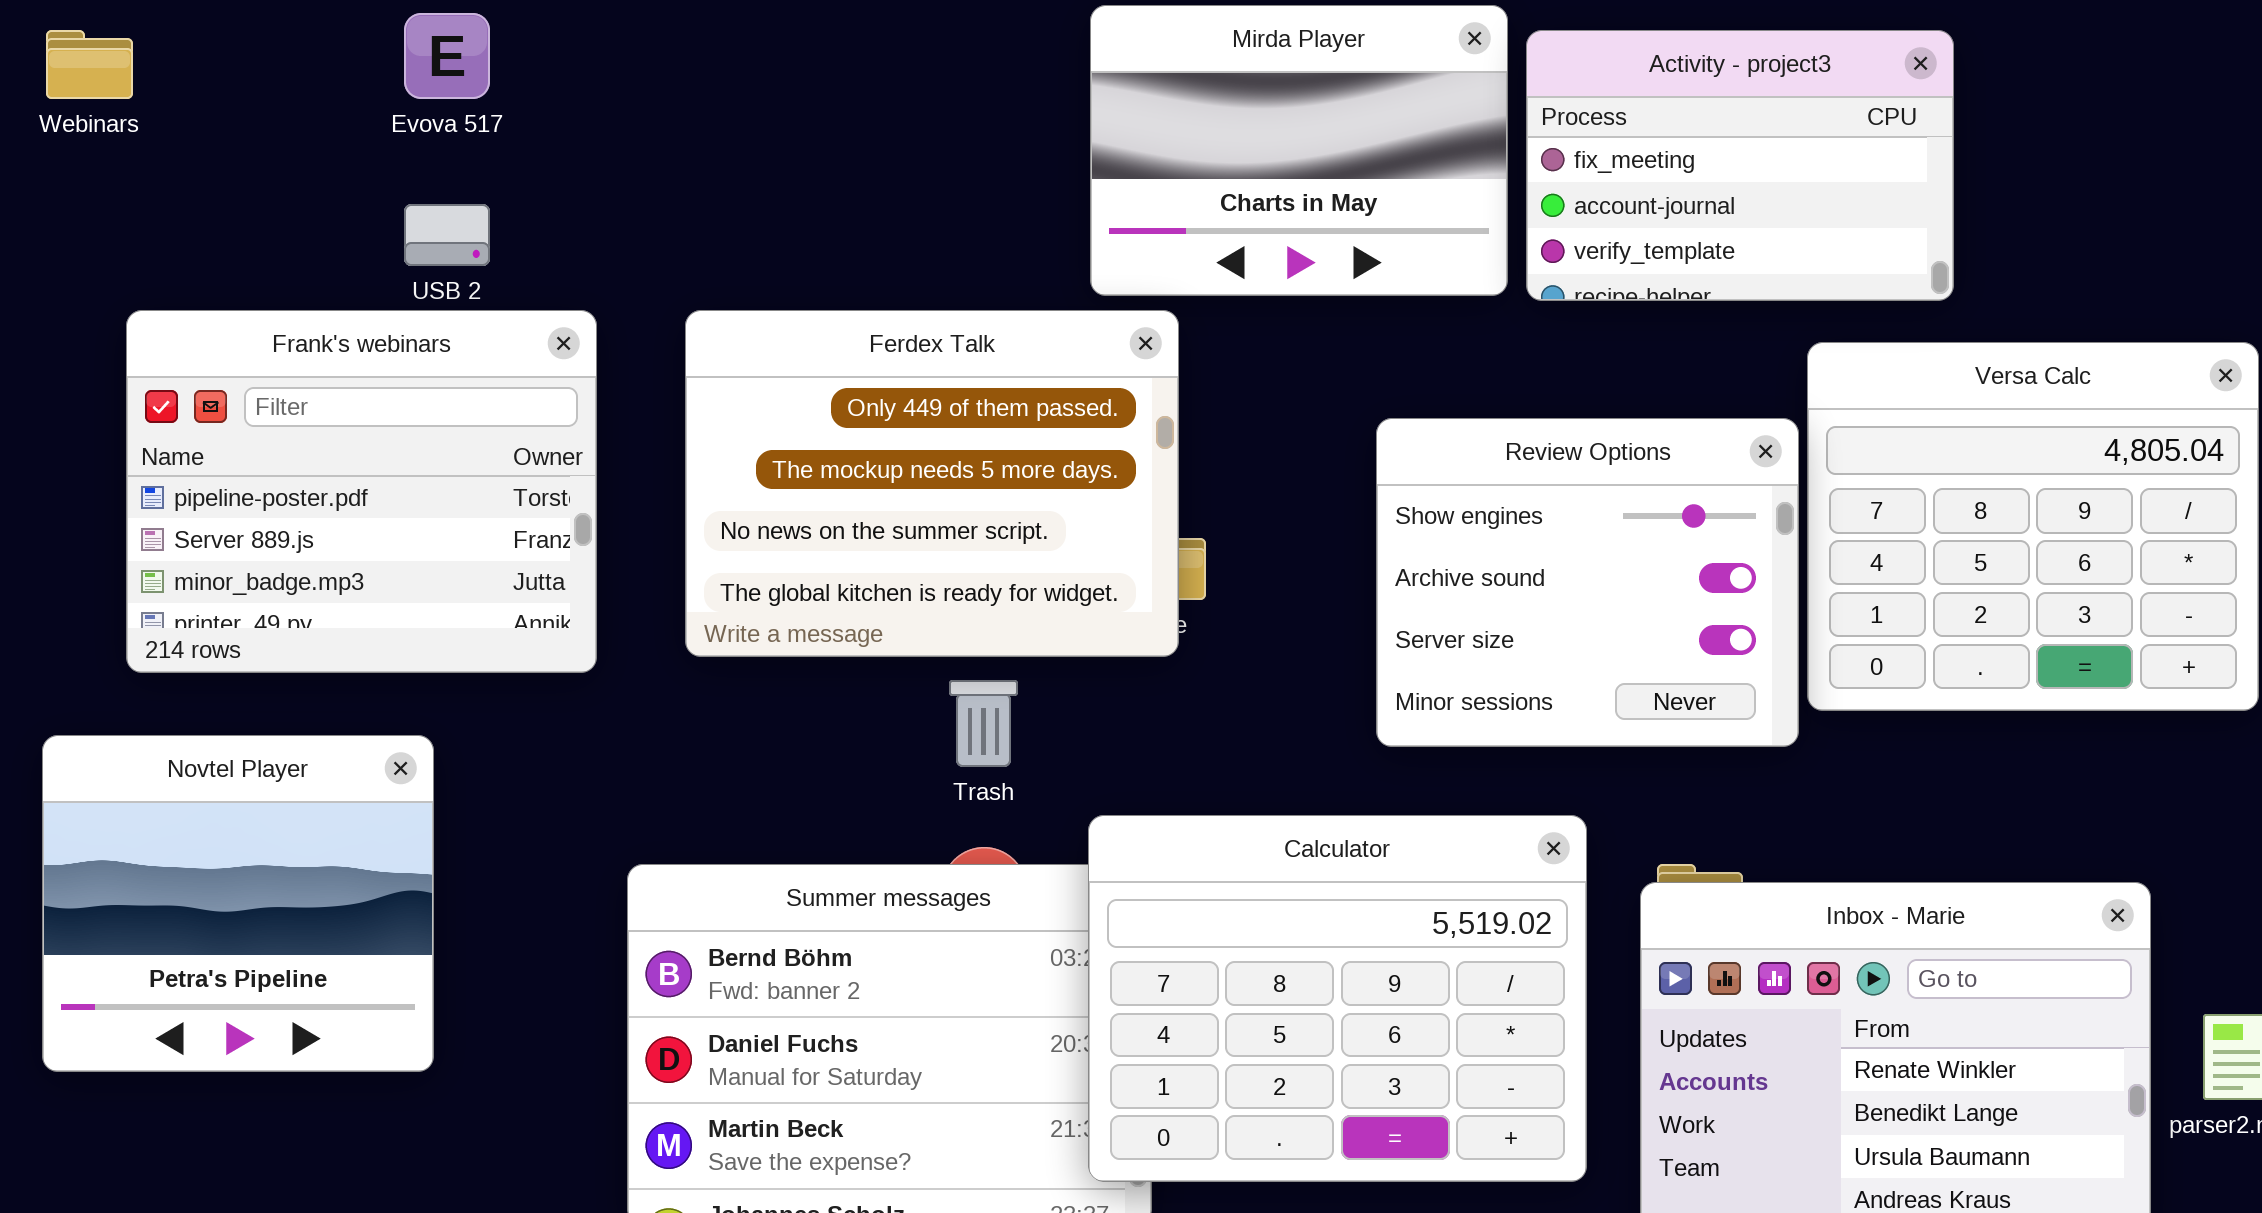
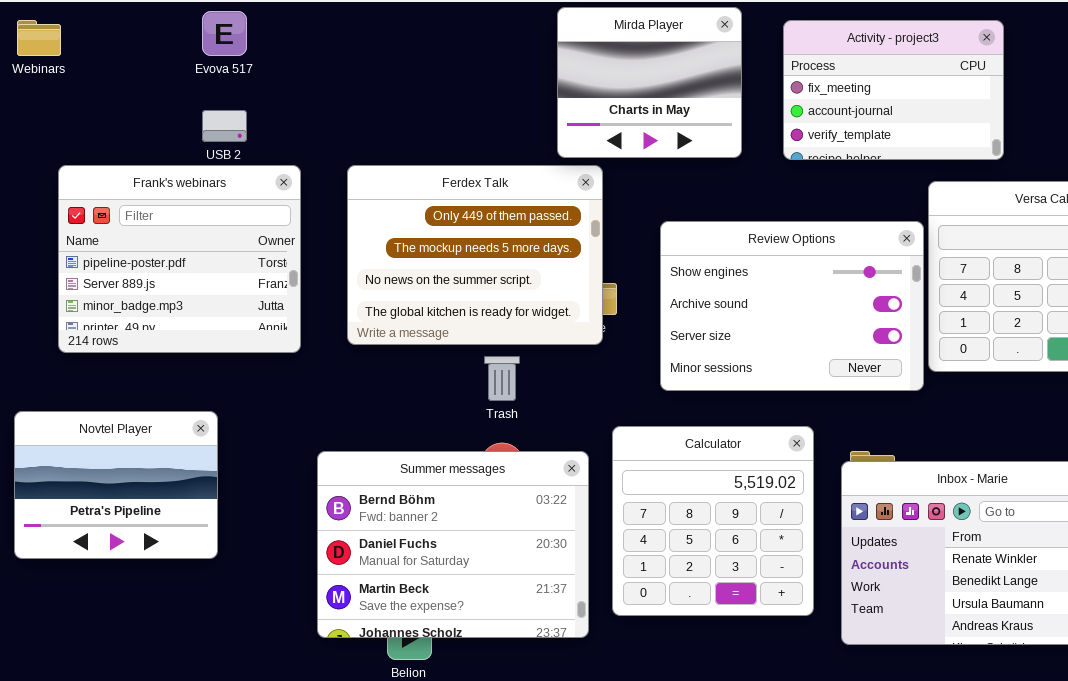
Mirda Player: [1090,5,1508,296] -> [557,7,742,158], resized
Review Options: [1376,418,1799,747] -> [660,221,924,391], resized
Novtel Player: [42,735,434,1072] -> [14,411,218,559], resized
Calculator: [1088,815,1587,1182] -> [612,426,814,616], resized

